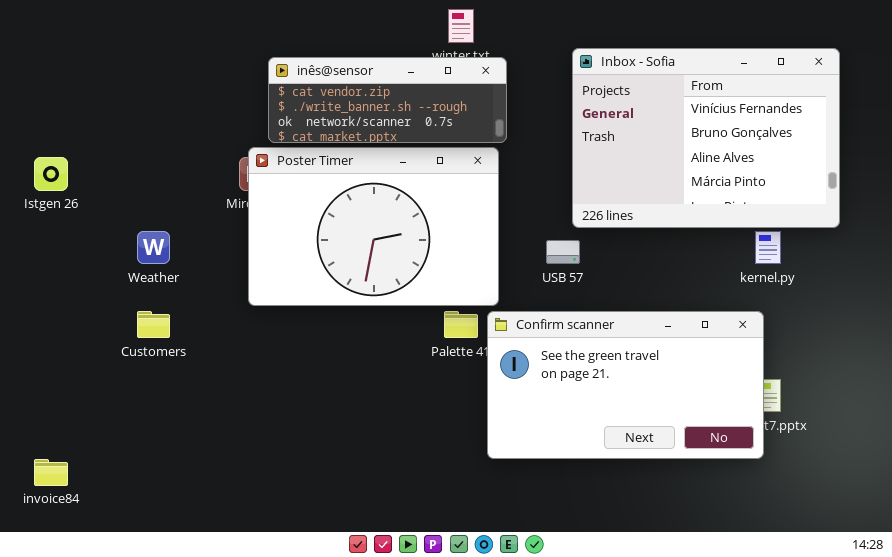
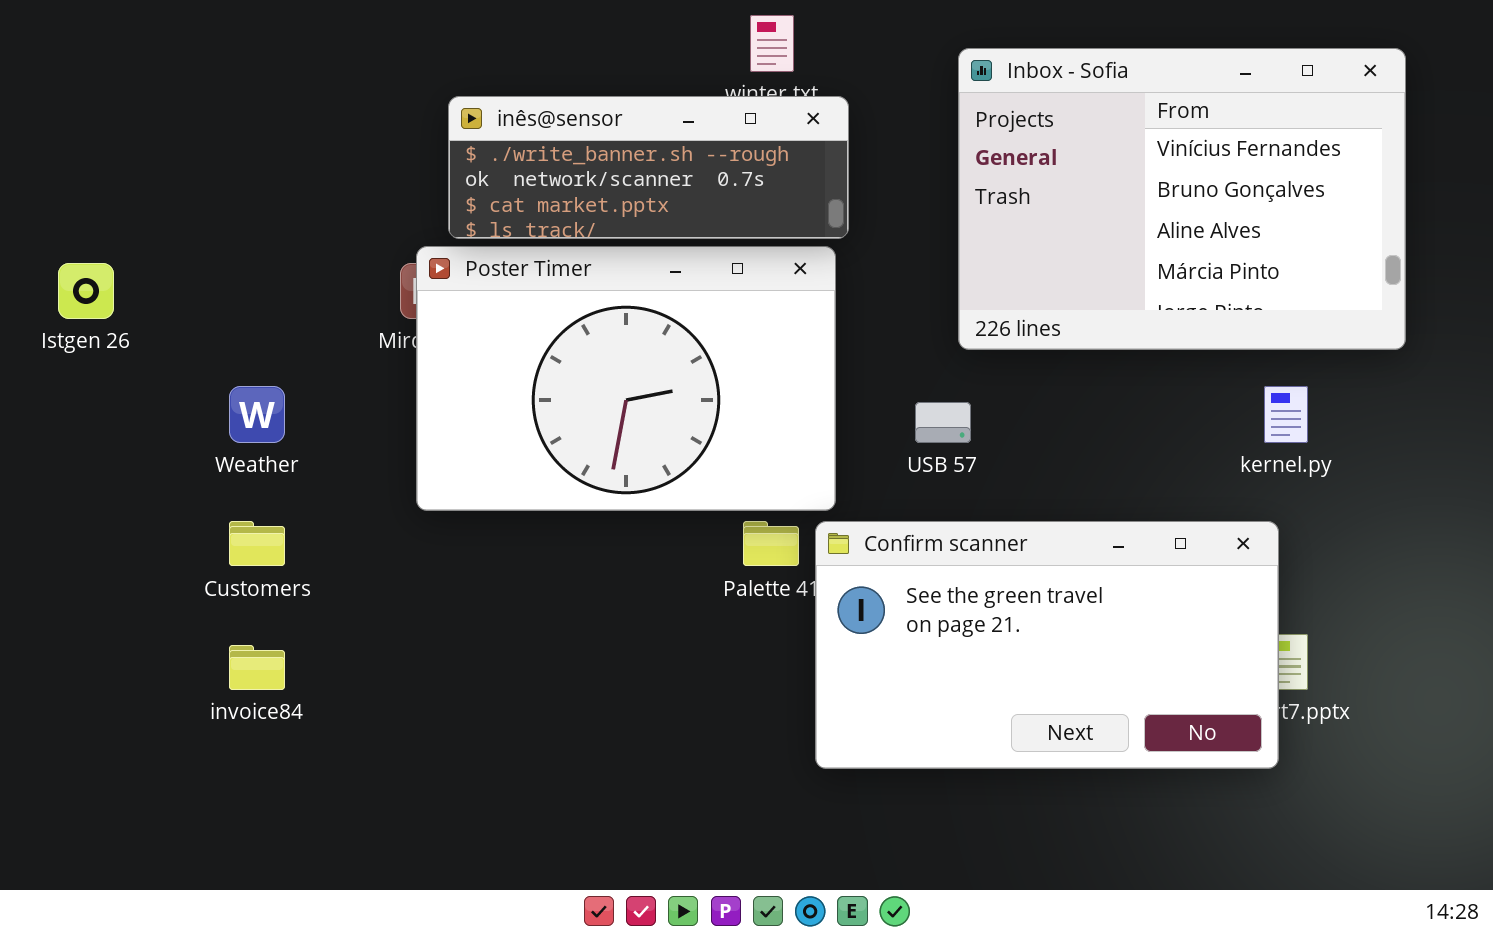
Inbox - Sofia: [572,48,840,228] -> [958,48,1406,350], moved
inês@sensor: [268,57,507,143] -> [448,96,849,239], scrolled down 1 row
invoice84: [34,459,68,486] -> [229,645,285,690], moved

